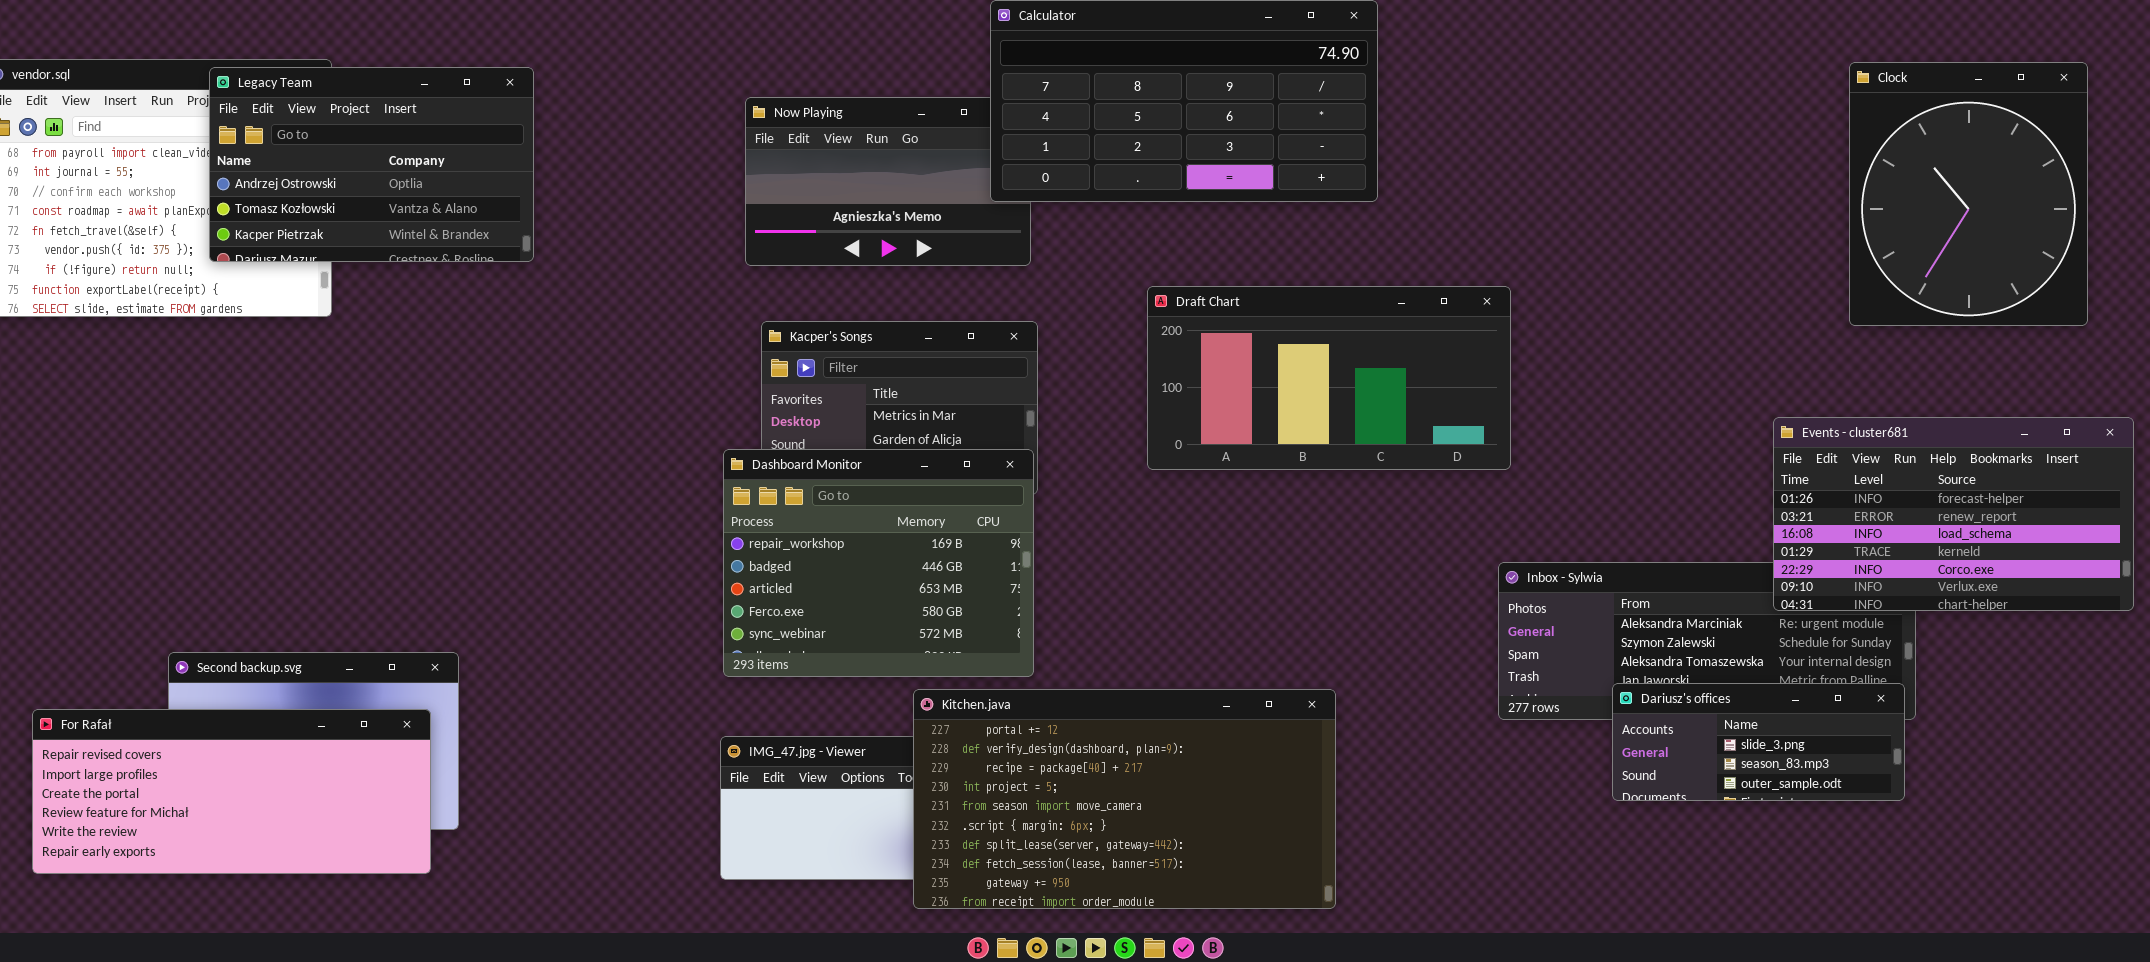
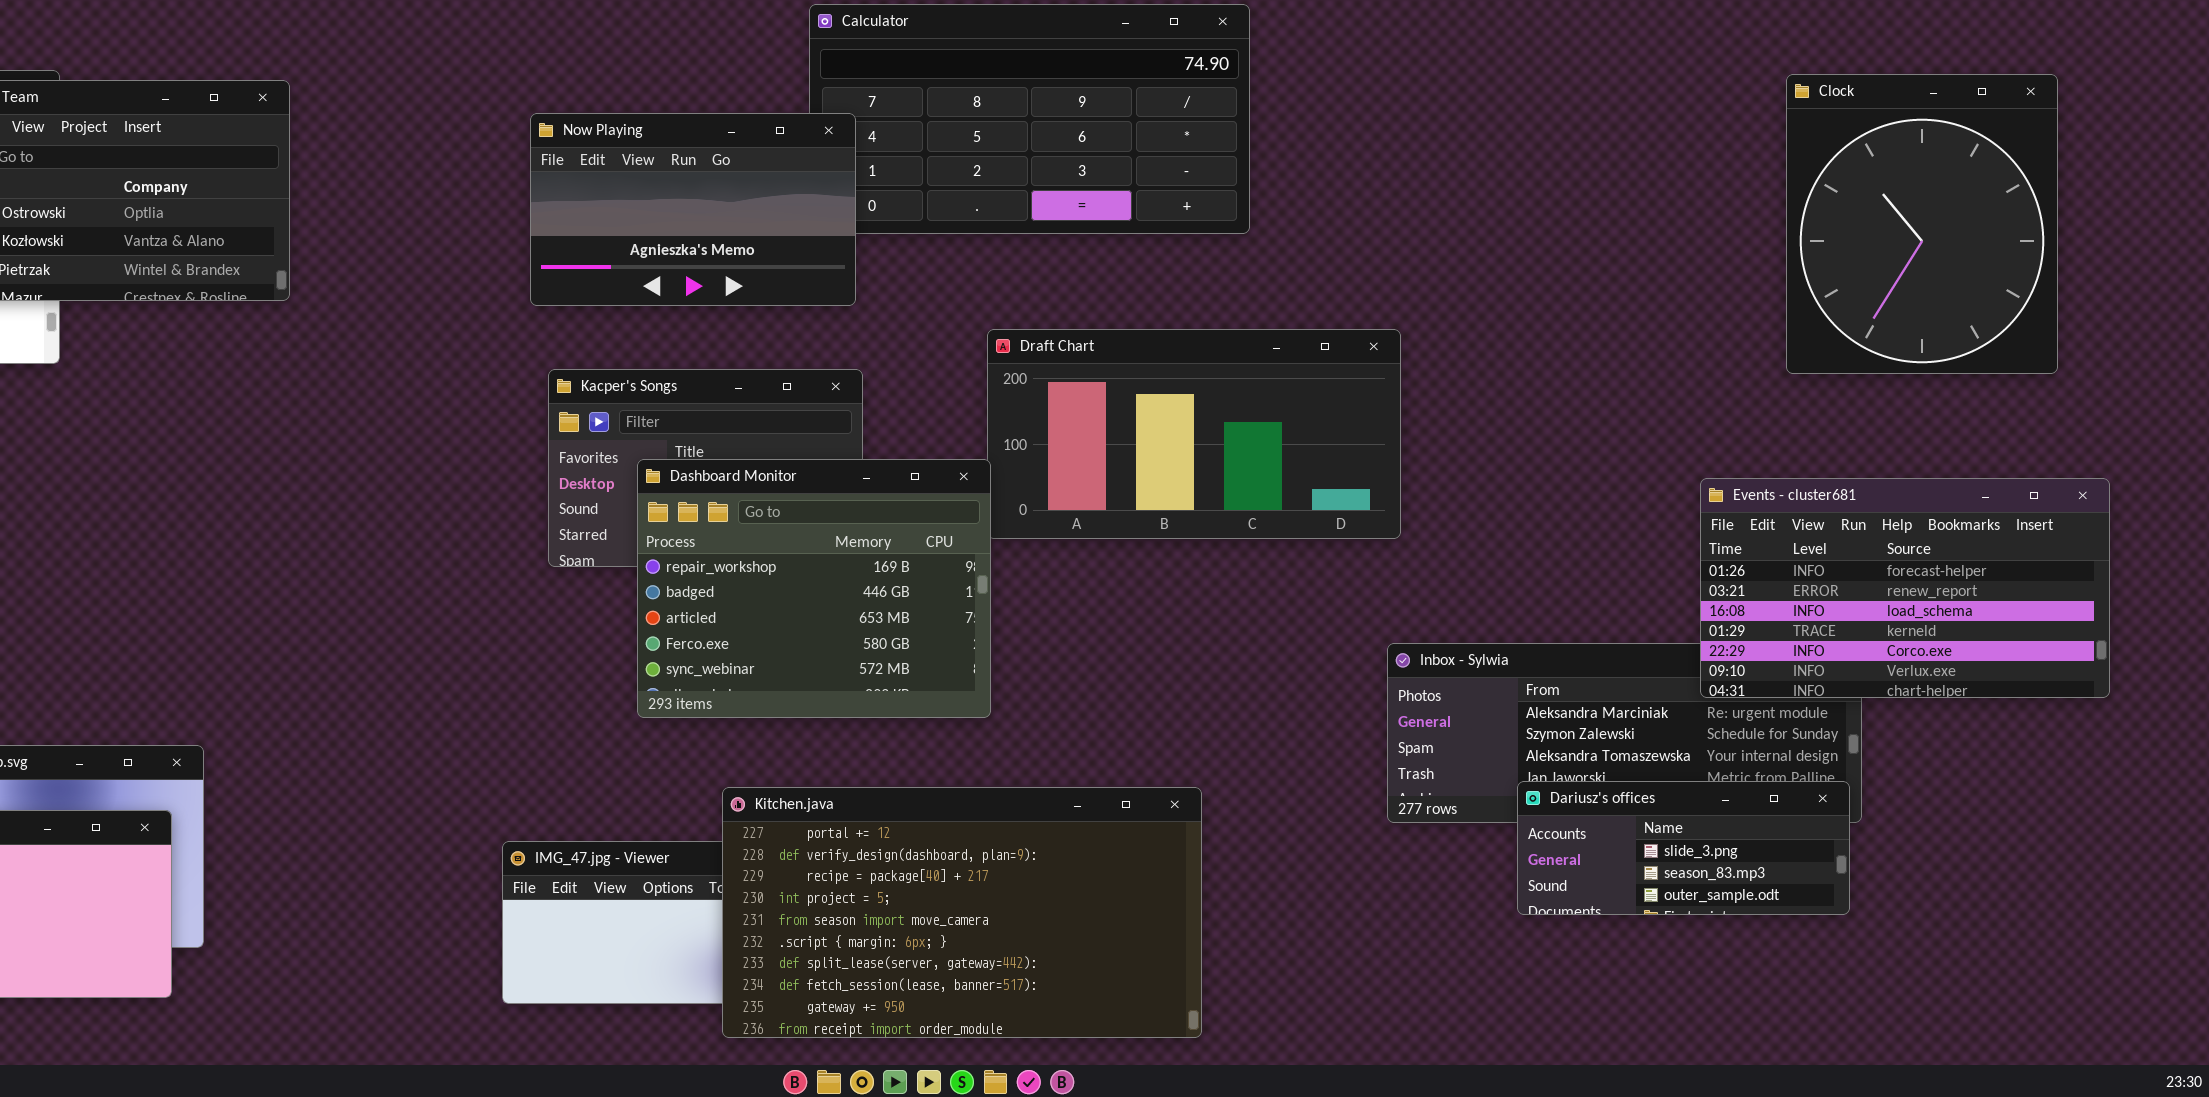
Now Playing: [745,97,1031,266] -> [530,113,856,306], raised
Dashboard Monitor: [723,449,1034,677] -> [637,459,991,718], moved

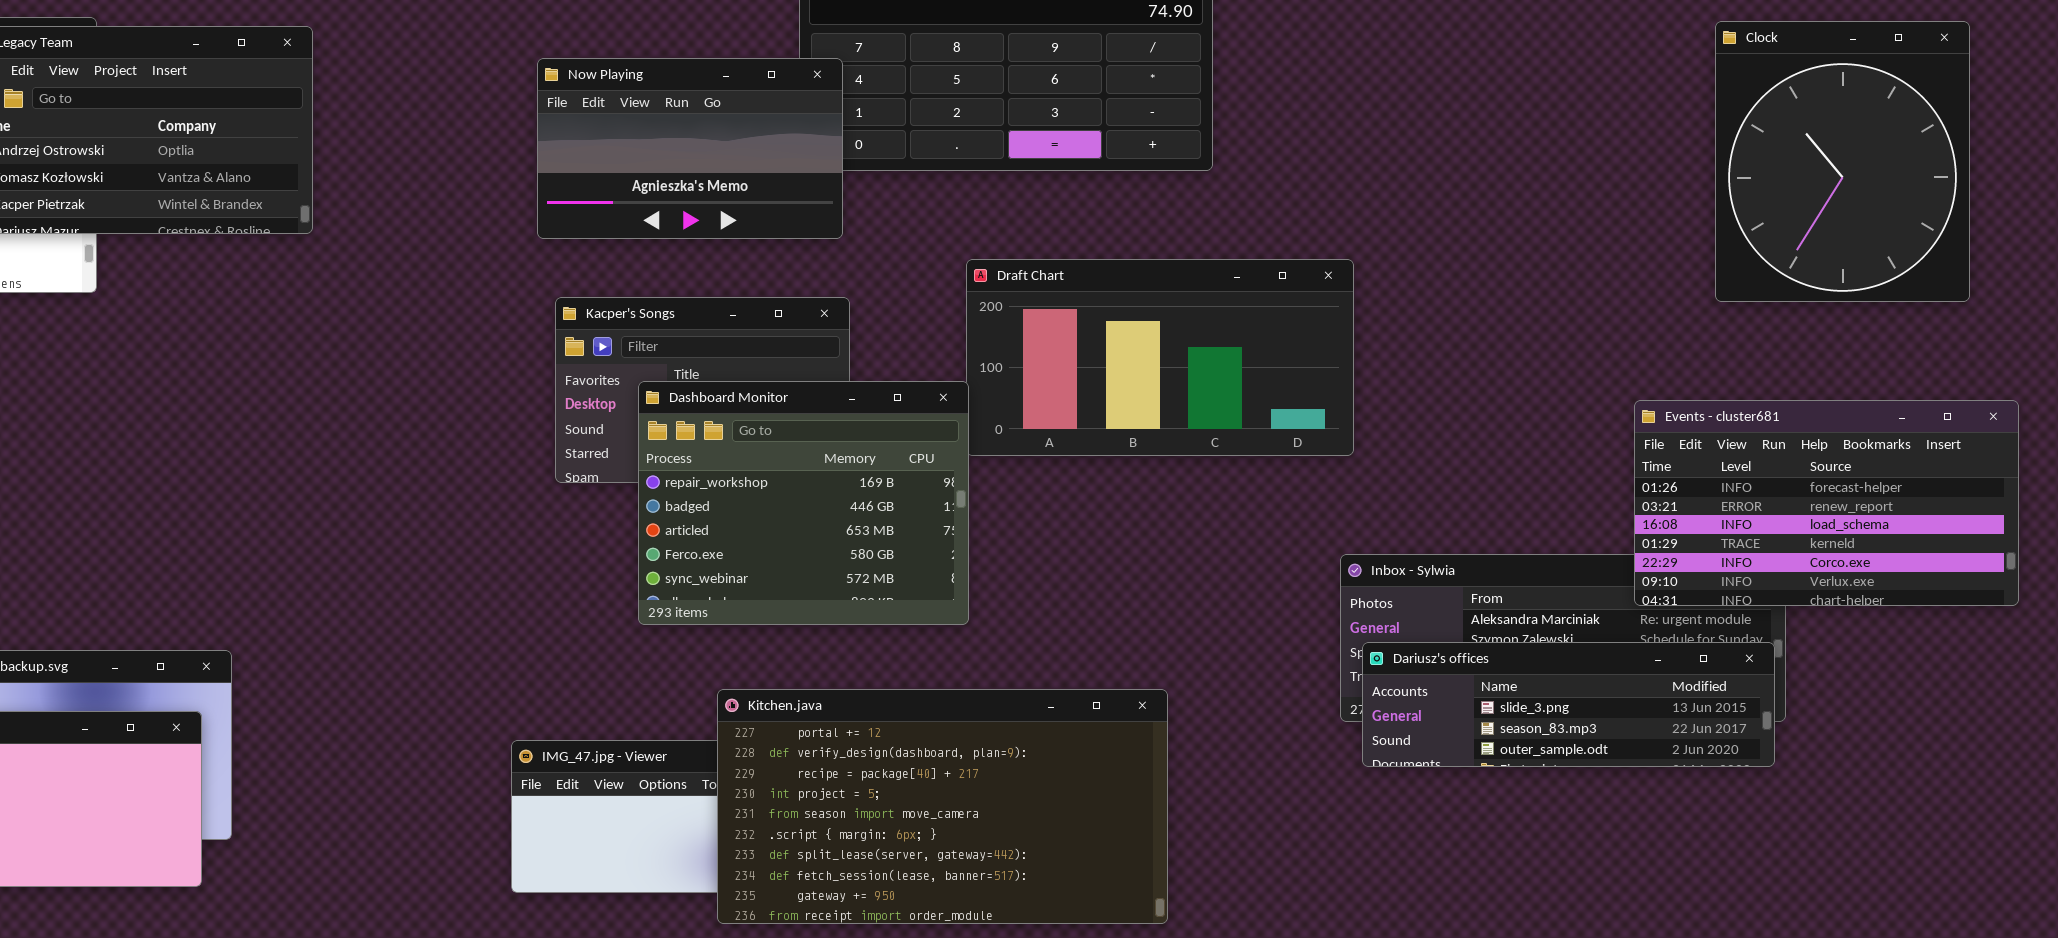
Dariusz's offices: [1517,781,1850,915] -> [1362,642,1775,767], moved, resized

